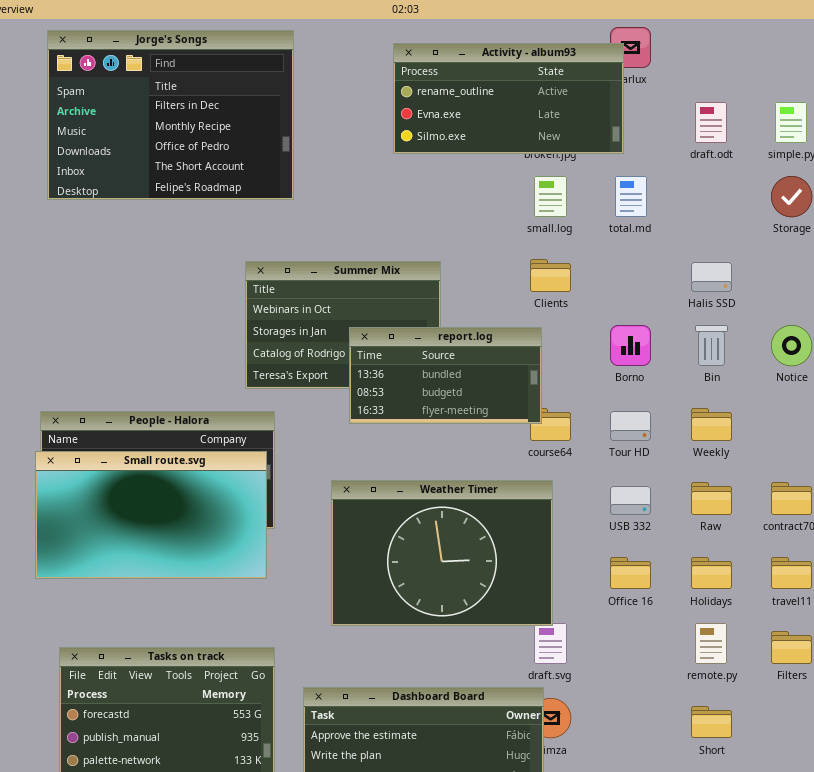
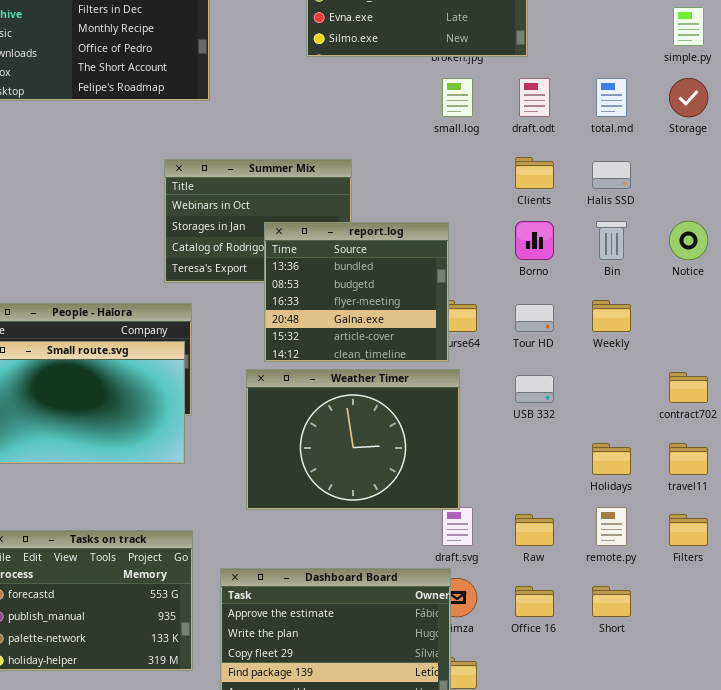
draft.odt: [695,102,727,143] -> [519,78,550,117], moved
total.md: [615,176,647,217] -> [596,78,627,117], moved
Clients: [530,259,571,292] -> [515,157,554,189], moved
report.log: [349,327,542,424] -> [264,222,449,362], resized
Raw: [691,482,732,515] -> [515,514,554,546], moved
Office 16: [610,557,651,589] -> [515,586,554,617], moved

